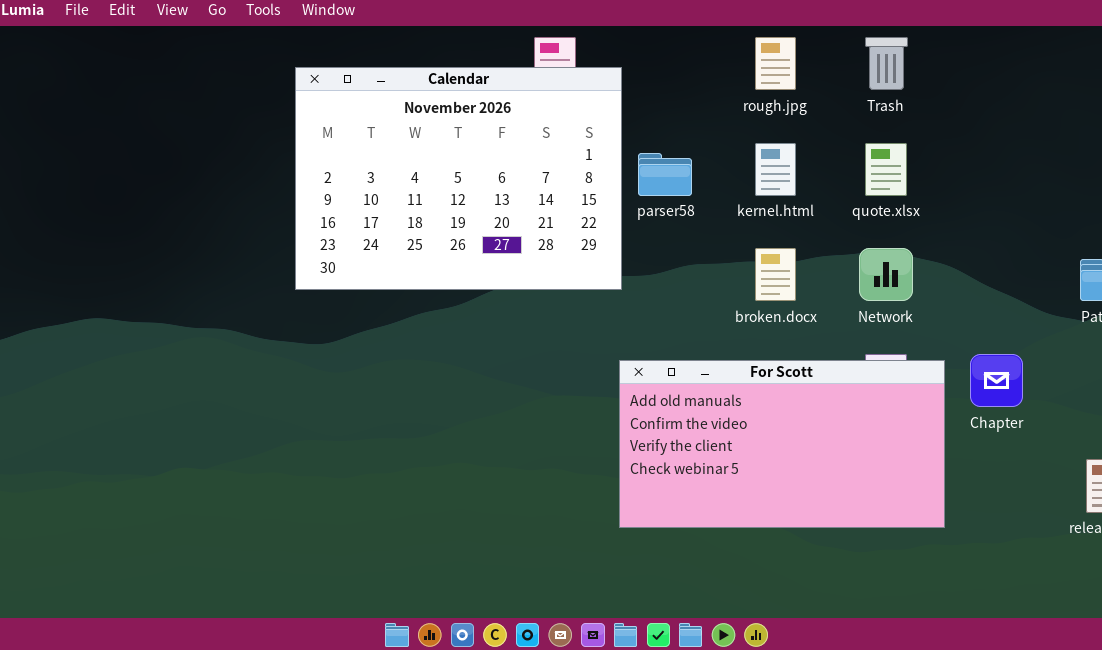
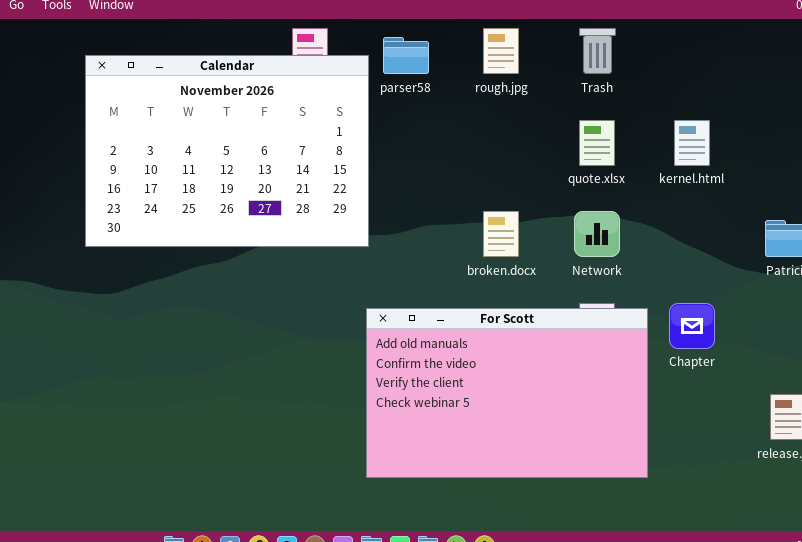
kernel.html: [755,143,796,196] -> [674,120,710,166], moved
parser58: [638,153,692,196] -> [383,37,429,74], moved
For Scott: [619,360,945,528] -> [366,308,648,478], resized

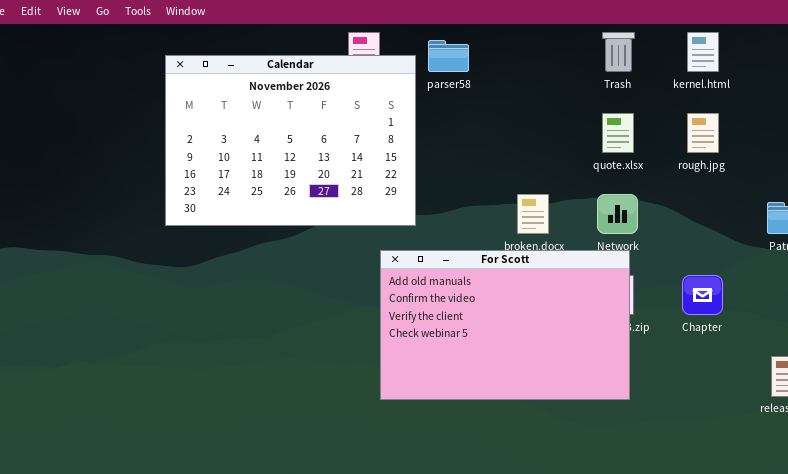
rough.jpg: [483,28,519,74] -> [687,113,719,153], moved
kernel.html: [674,120,710,166] -> [687,32,719,72], moved
For Scott: [366,308,648,478] -> [380,250,630,400], moved

